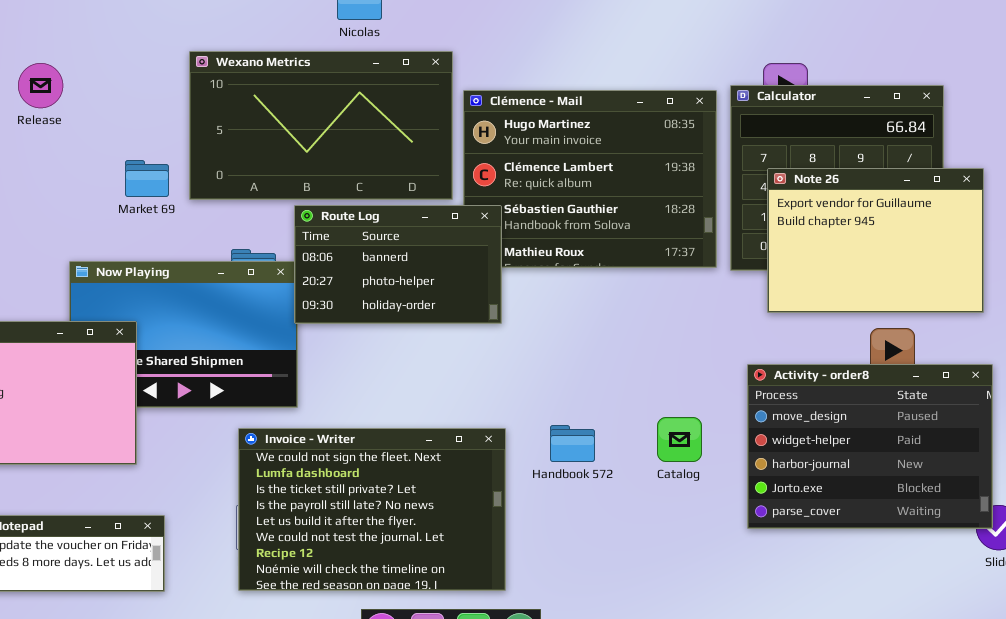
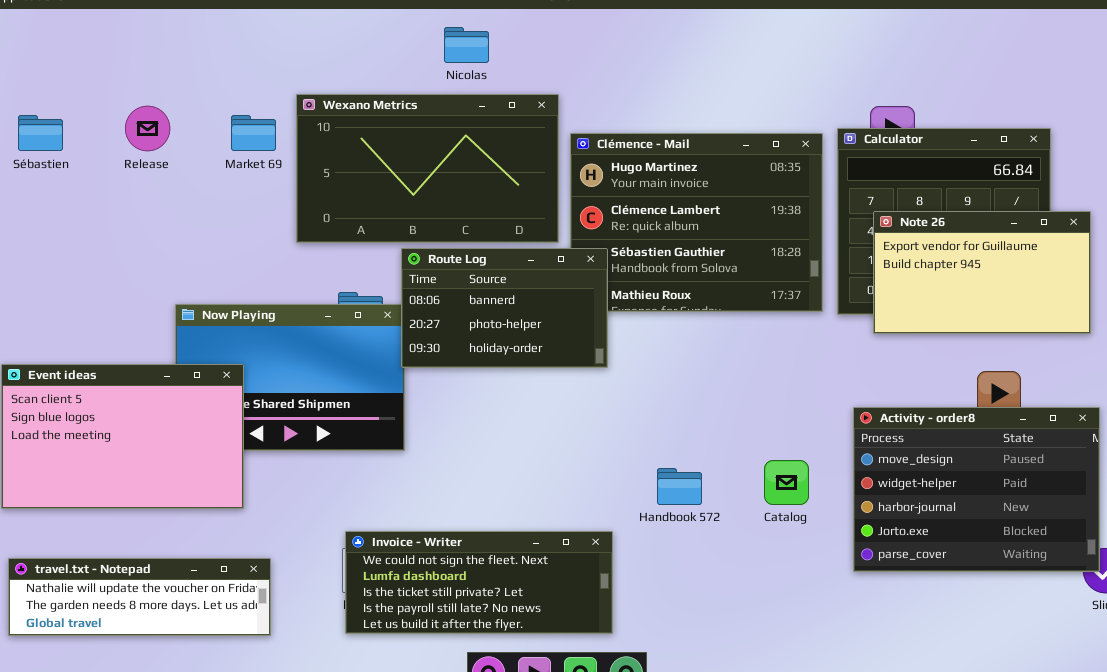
Market 69: [125,160,169,197] -> [231,115,276,151], moved
Note 26: [767,168,984,313] -> [873,211,1091,334], resized
Invoice - Writer: [238,428,506,591] -> [345,531,613,634], resized

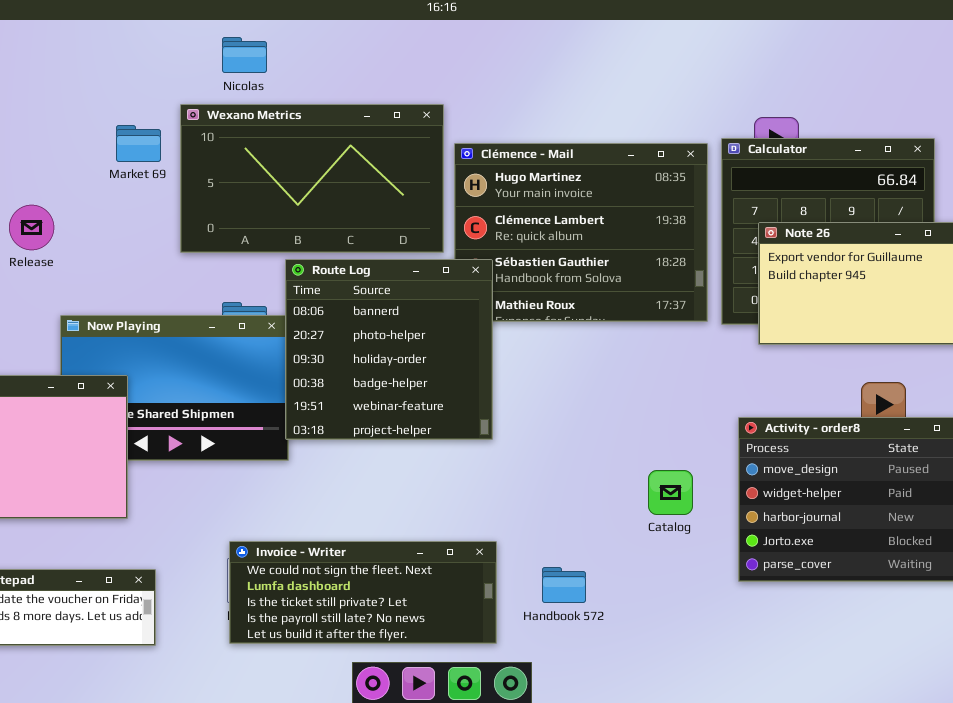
Nicolas: [444,27,489,63] -> [222,37,267,73], moved
Release: [125,106,170,151] -> [9,205,54,250], moved
Route Log: [401,248,608,368] -> [285,259,493,440], resized
Handbook 572: [657,468,702,505] -> [542,567,586,603], moved

